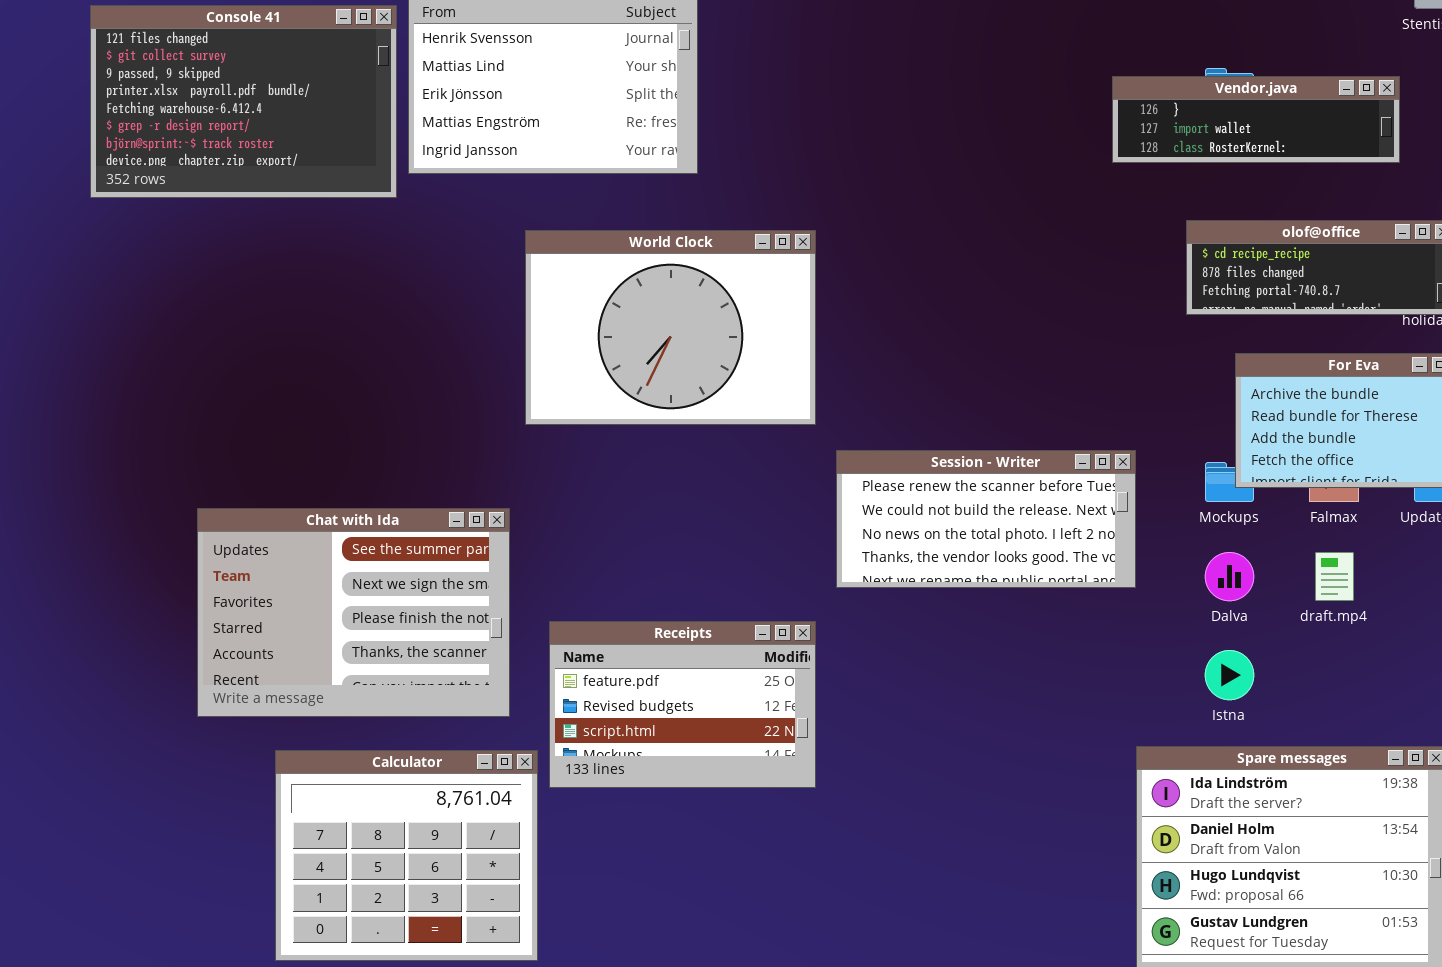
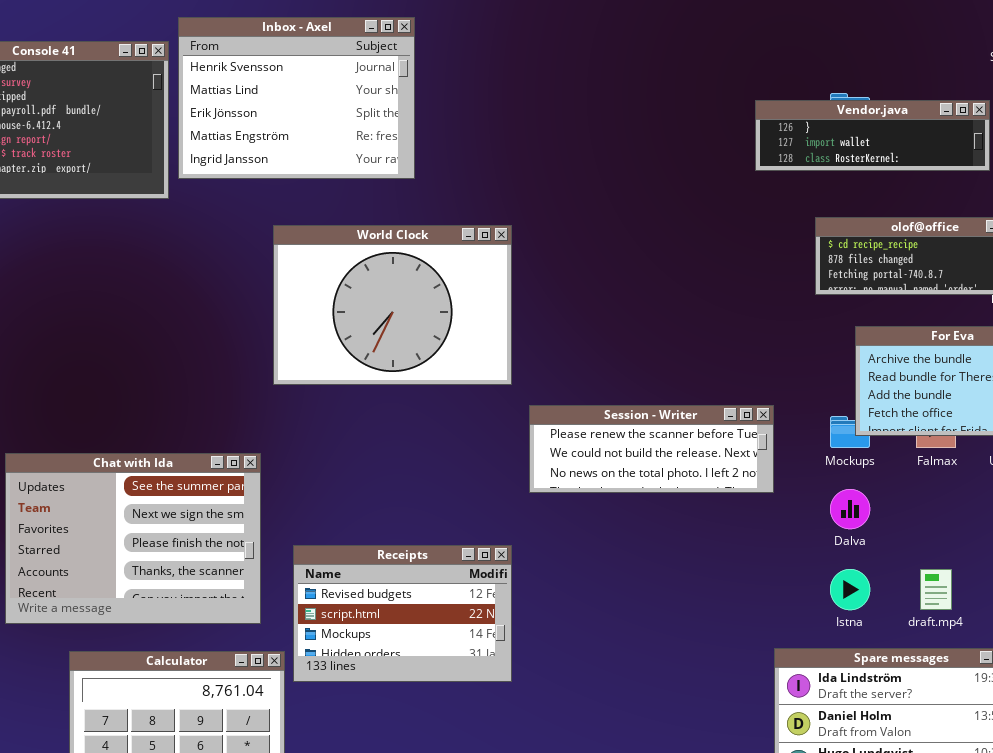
Session - Writer: [836,450,1136,588] -> [529,405,774,493], resized
draft.mp4: [1315,552,1354,601] -> [920,569,952,610], moved
Receipts: [549,621,816,788] -> [293,545,512,682], scrolled down 1 row

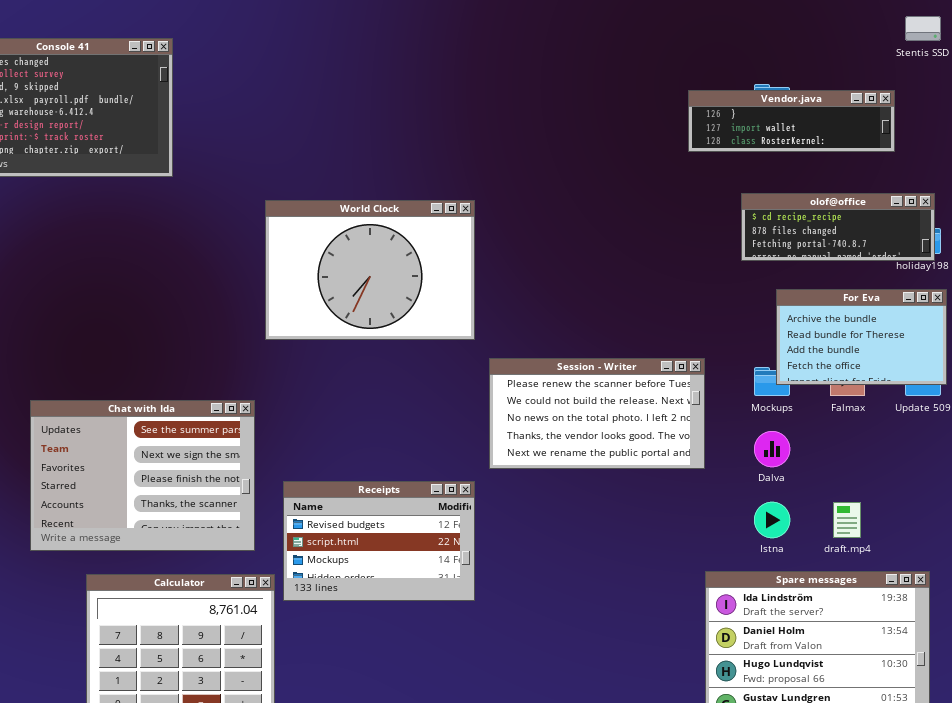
Inbox - Axel: [178,17,415,179] -> none, closed
Session - Writer: [529,405,774,493] -> [489,358,705,469], resized

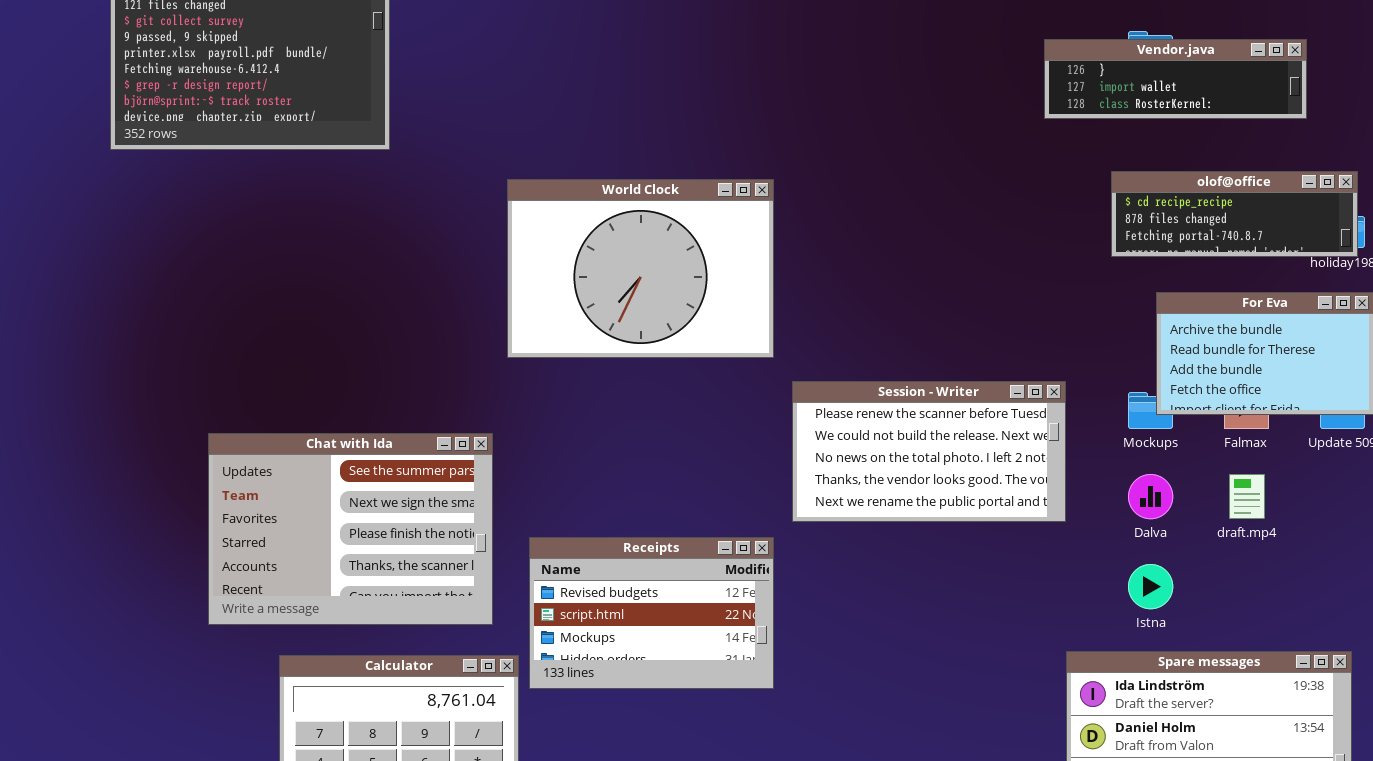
draft.mp4: [833,502,861,538] -> [1229,474,1265,519], moved

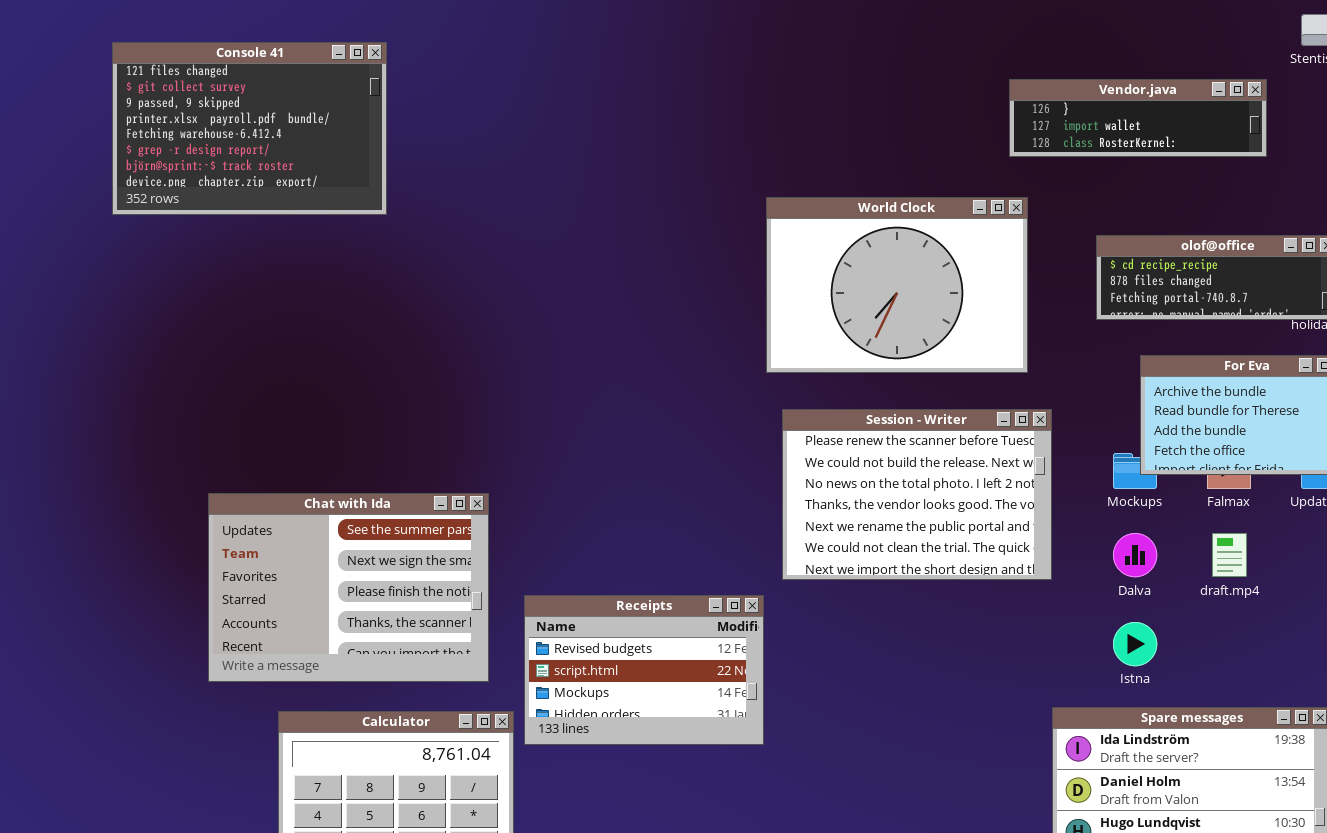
Vendor.java: [1044,39,1307,119] -> [1009,79,1267,157], moved
World Clock: [507,179,774,358] -> [766,197,1028,373], moved
Session - Writer: [792,381,1066,522] -> [782,409,1052,580], resized

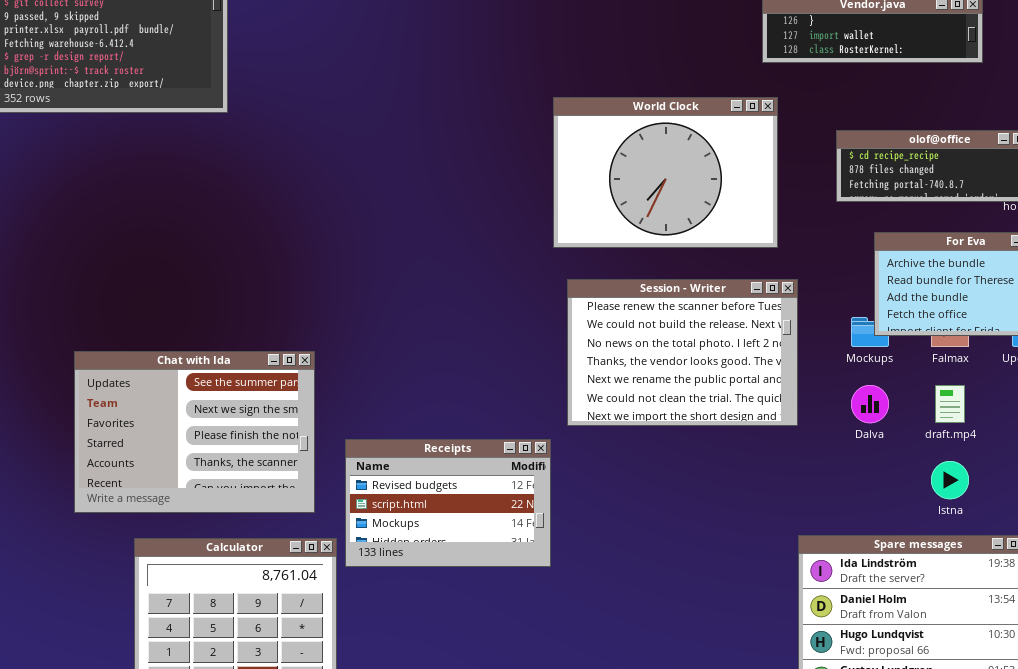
Istna: [1113,622,1157,666] -> [931,461,969,499], moved

